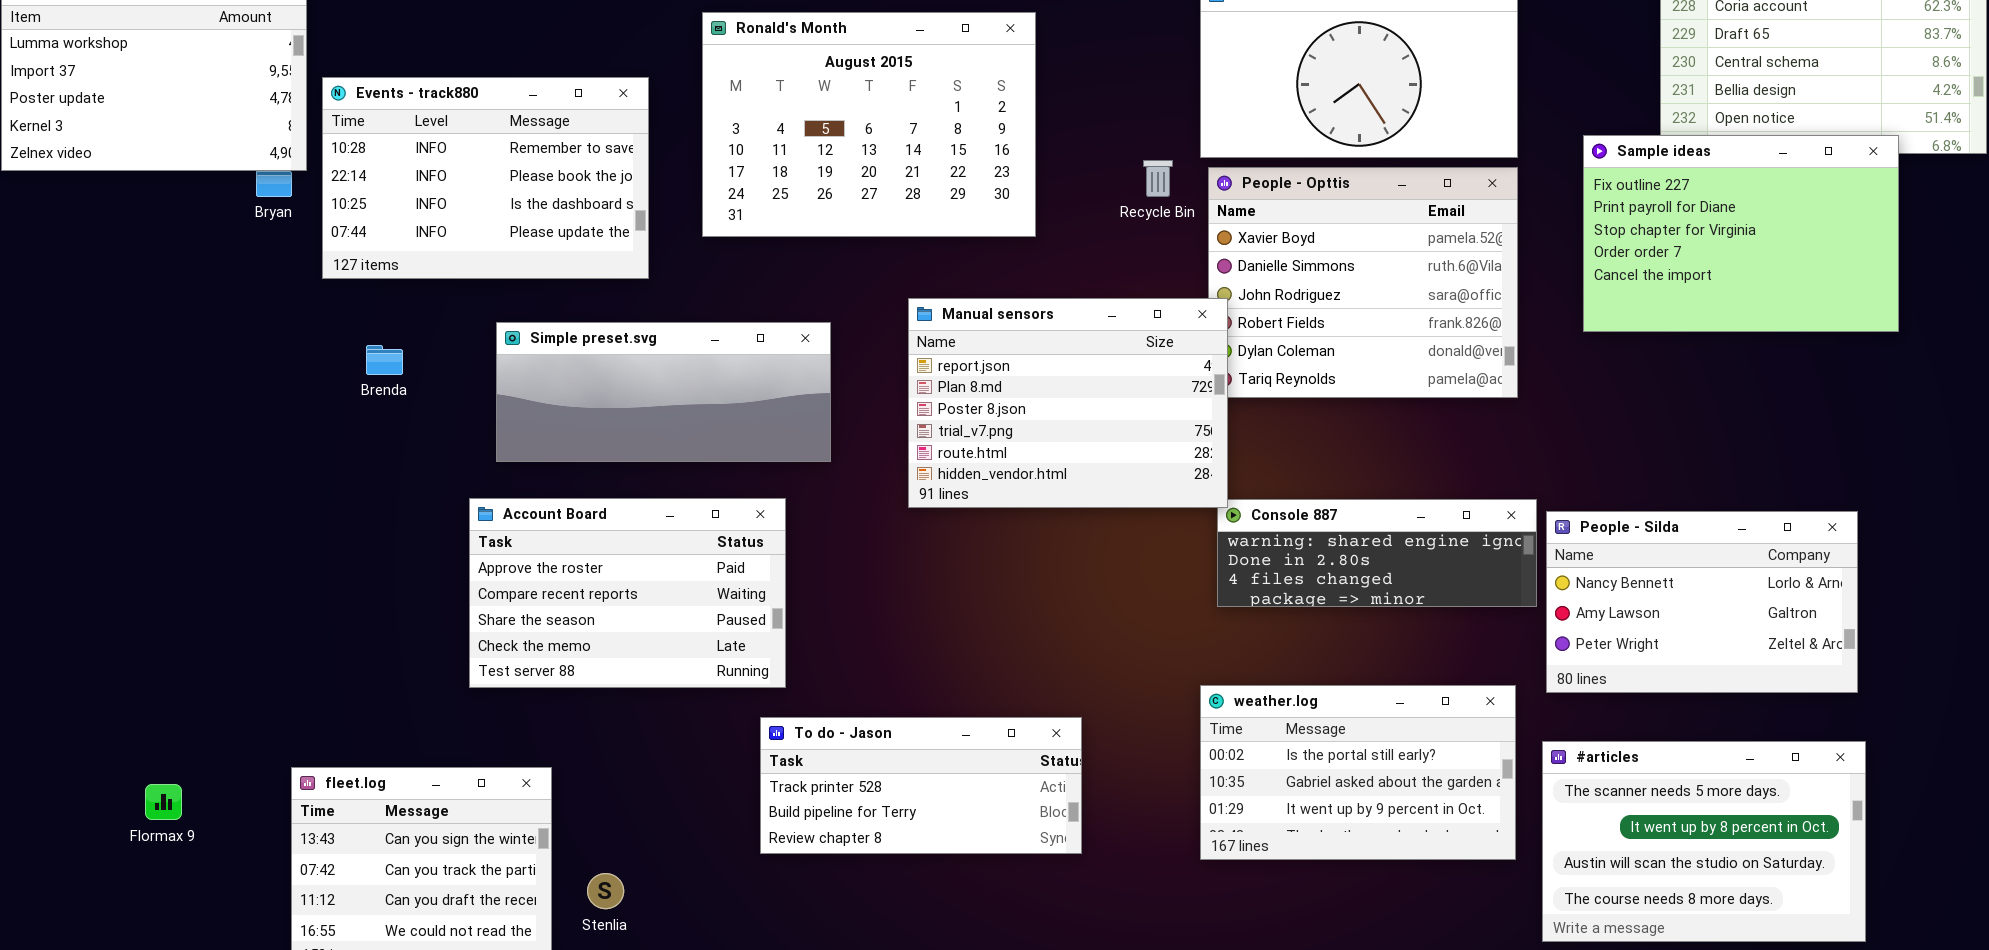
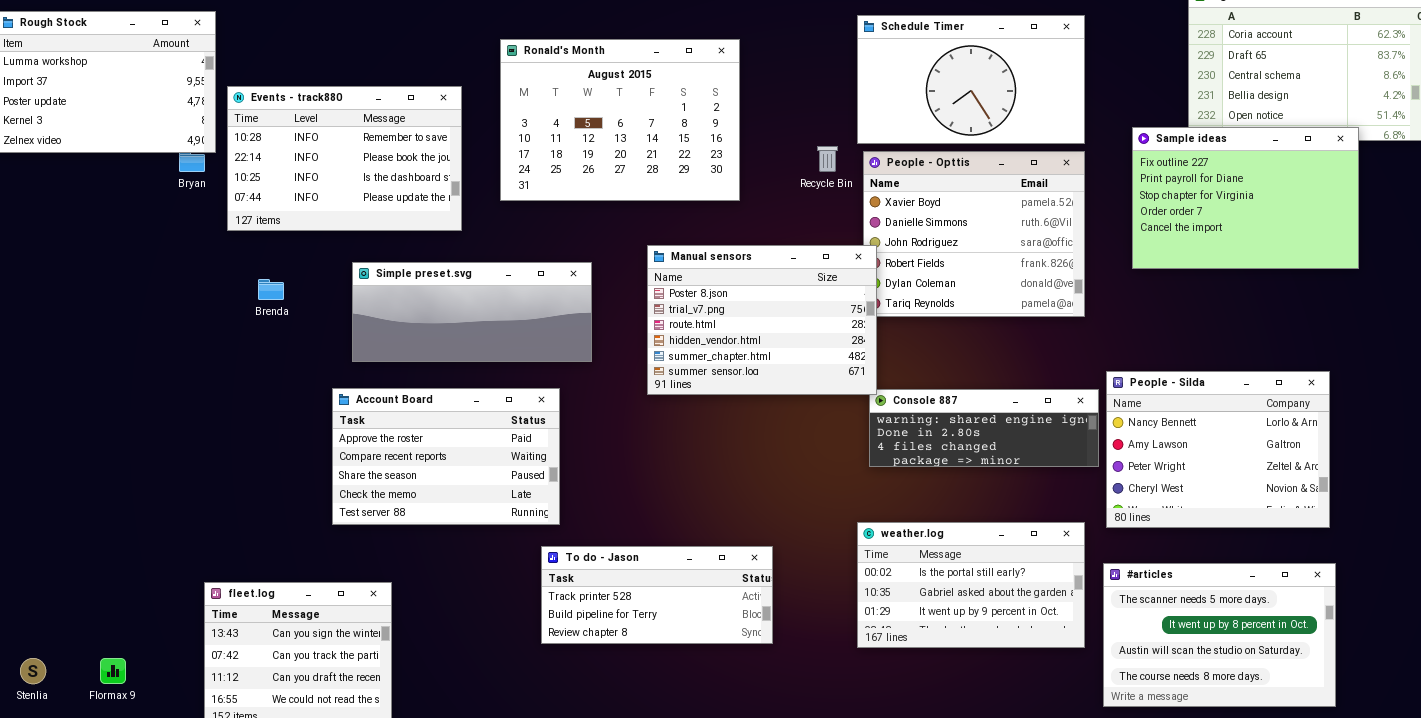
Manual sensors: [908,298,1228,508] -> [647,245,877,395], scrolled down 2 rows
People - Silda: [1546,511,1858,693] -> [1106,371,1330,528], resized
Flormax 9: [145,784,182,820] -> [100,658,126,684], moved
Stenlia: [587,873,624,909] -> [20,658,46,684], moved

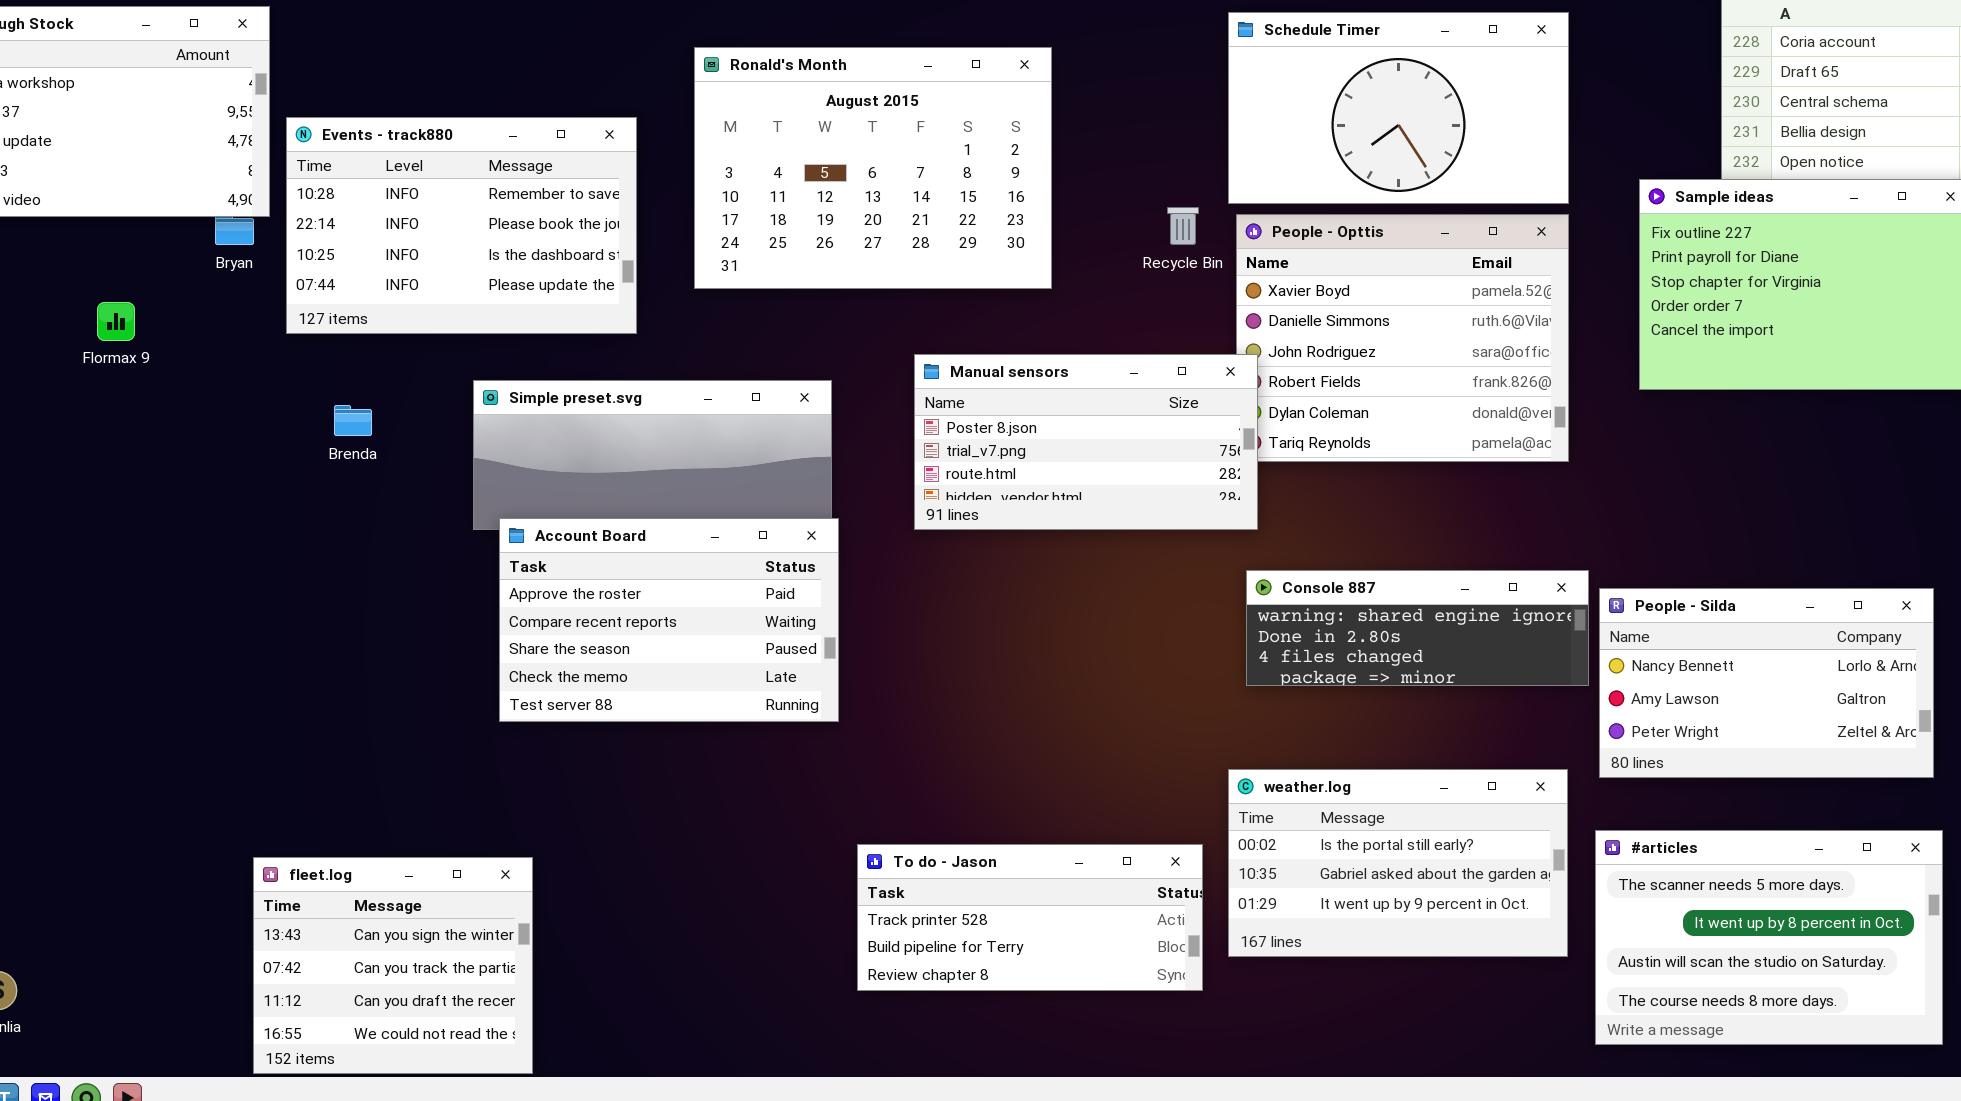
Manual sensors: [647,245,877,395] -> [914,354,1258,530], resized
People - Silda: [1106,371,1330,528] -> [1599,588,1934,778], resized
Account Board: [332,388,560,525] -> [499,518,839,722], moved
To do - Jason: [541,546,773,644] -> [857,844,1203,991], moved
Flormax 9: [100,658,126,684] -> [97,302,135,341], moved

